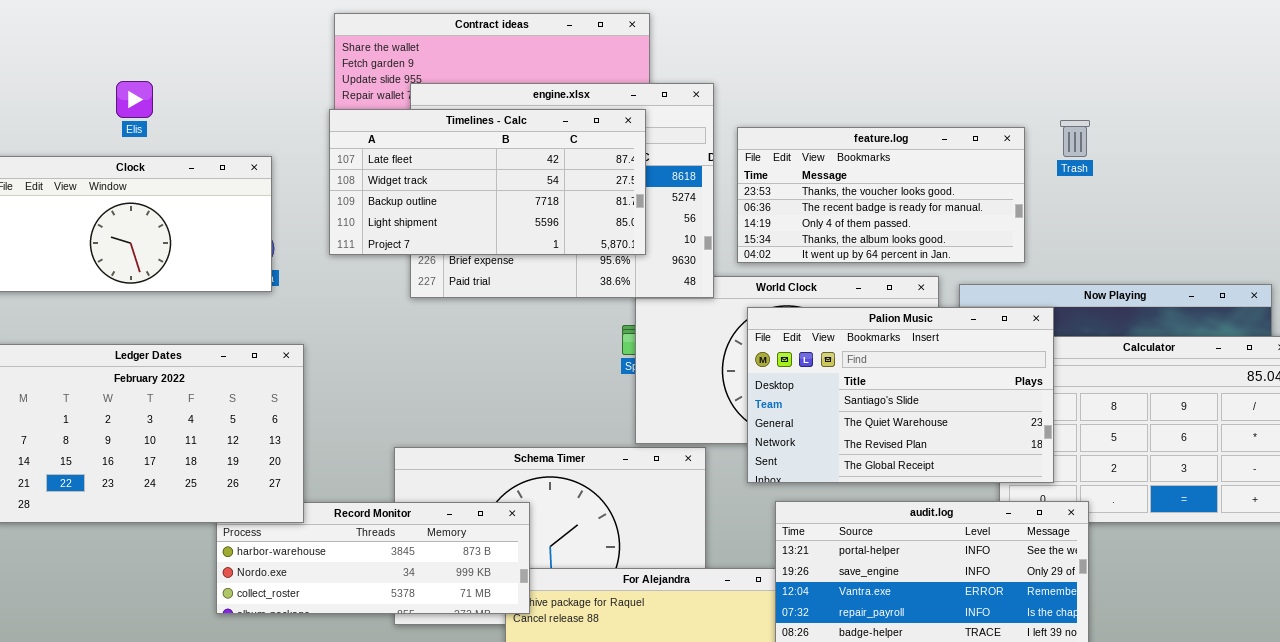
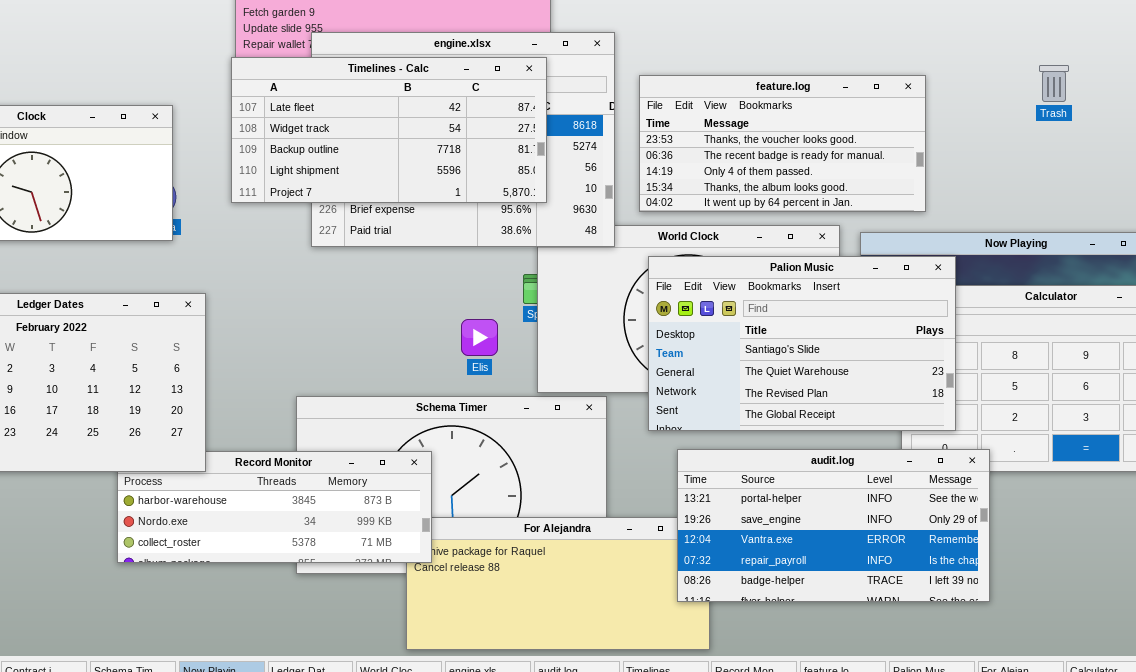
Elis: [116,81,153,118] -> [461,319,498,356], moved
Trash: [1060,120,1090,157] -> [1039,65,1069,102], moved

